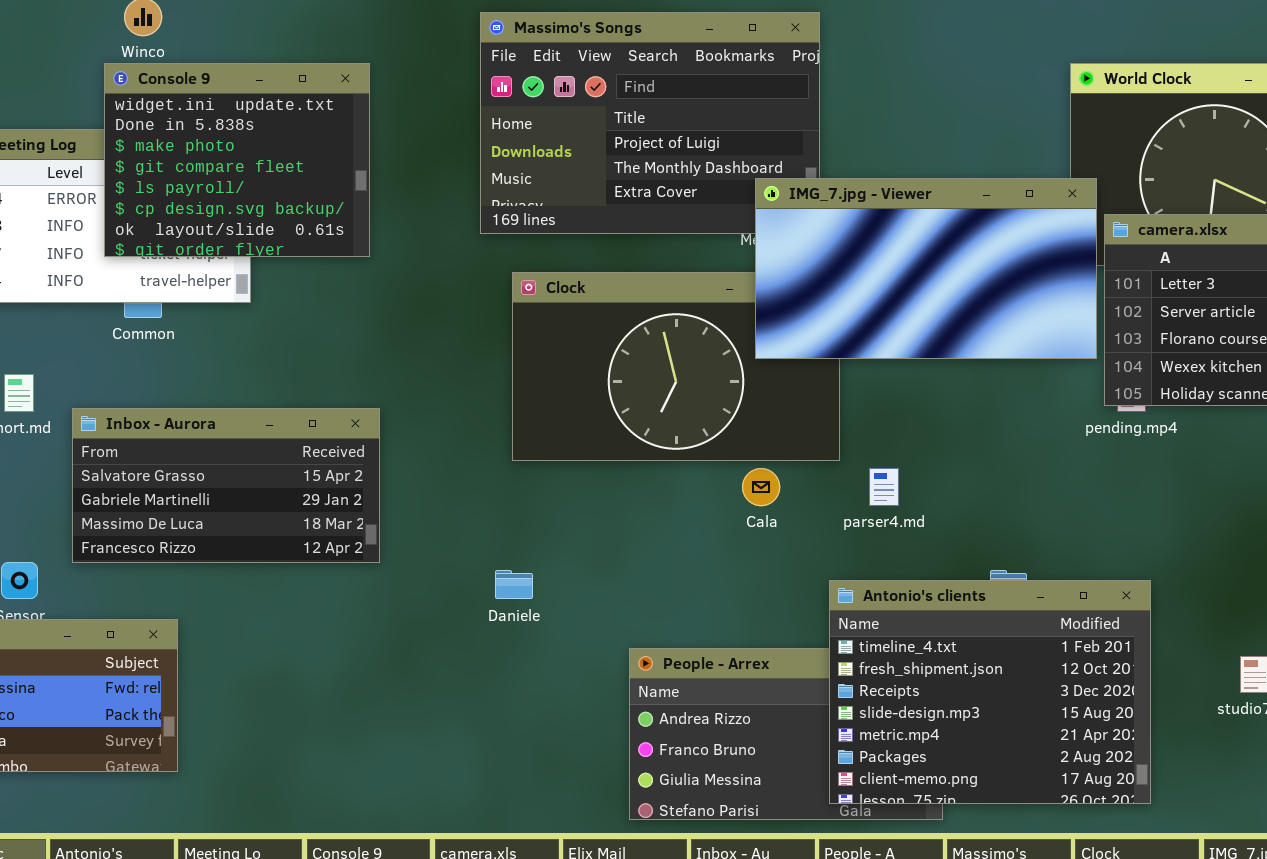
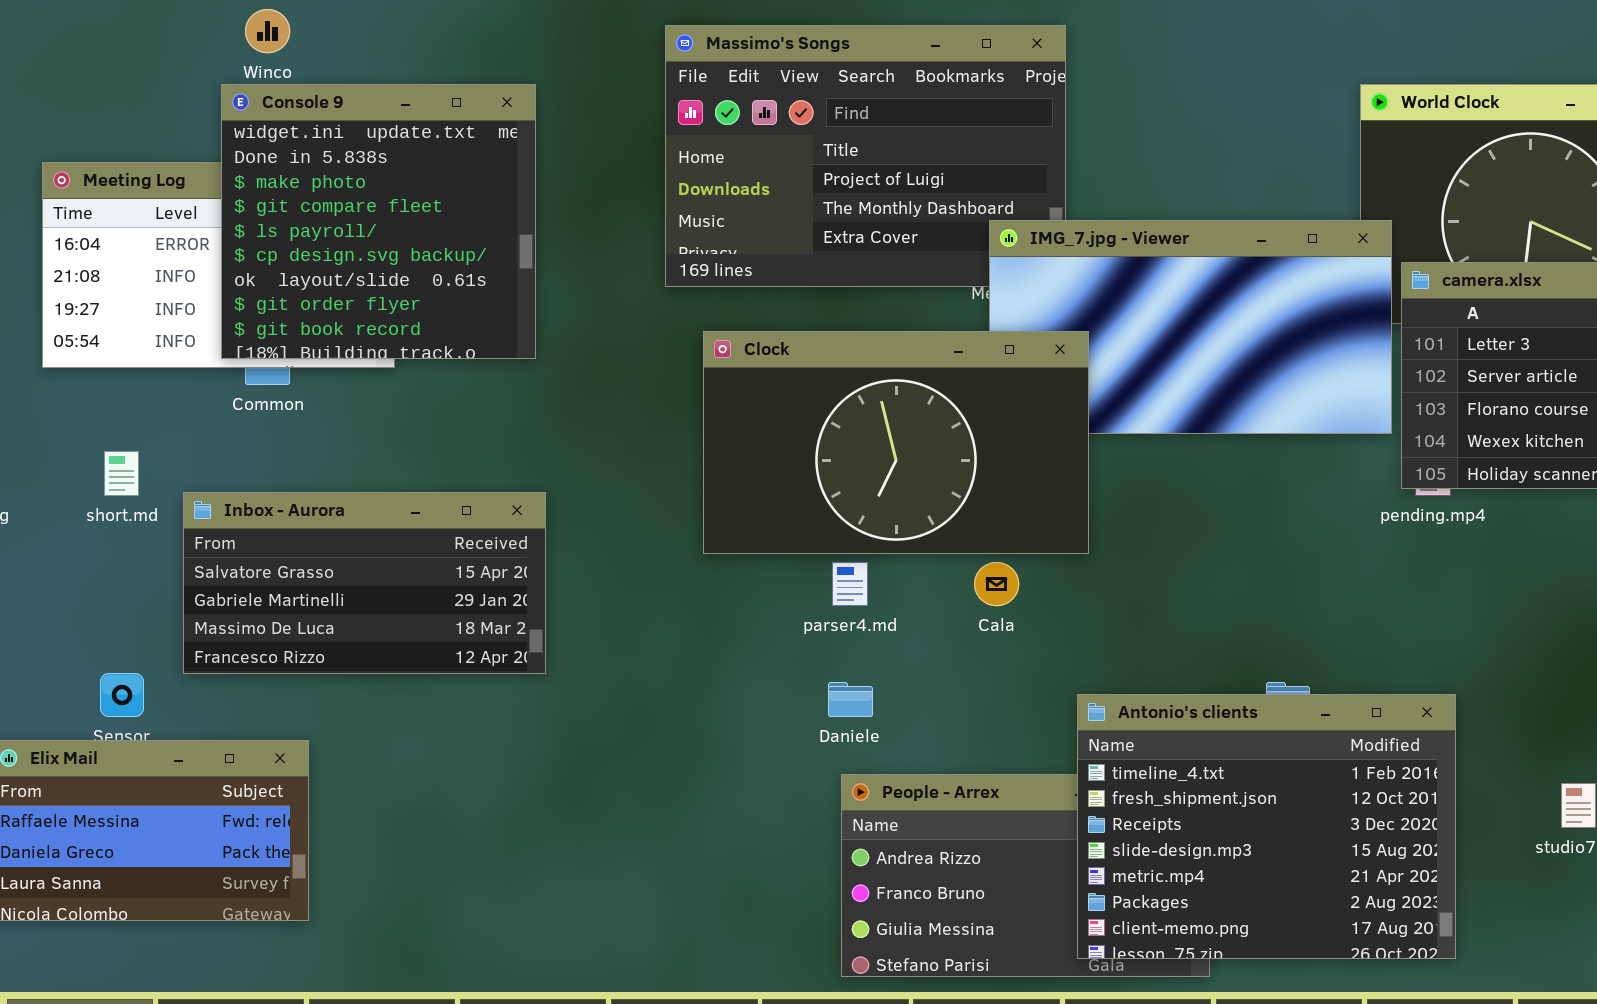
Console 9: [104,63,370,257] -> [221,84,536,359], resized
Clock: [512,272,840,461] -> [703,331,1089,554], raised
parser4.md: [869,468,899,506] -> [832,562,868,606], moved
Daniele: [495,570,533,599] -> [828,682,873,717], moved

